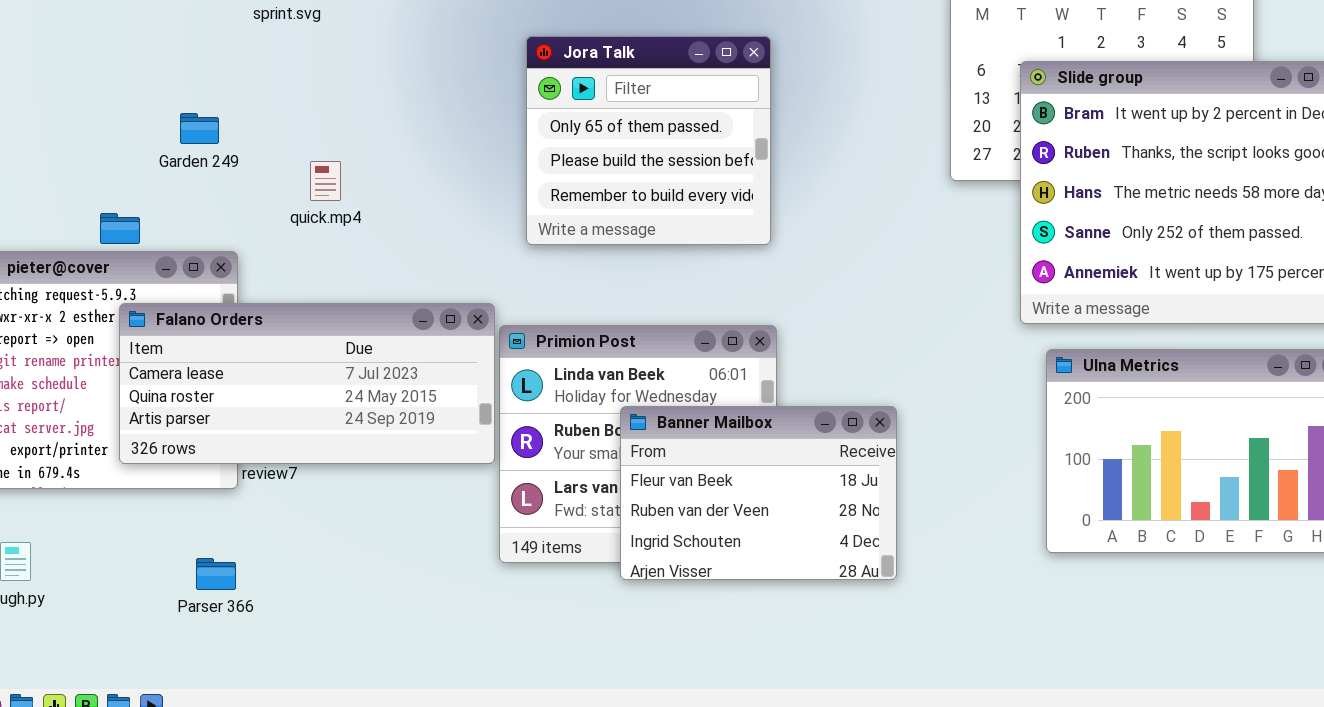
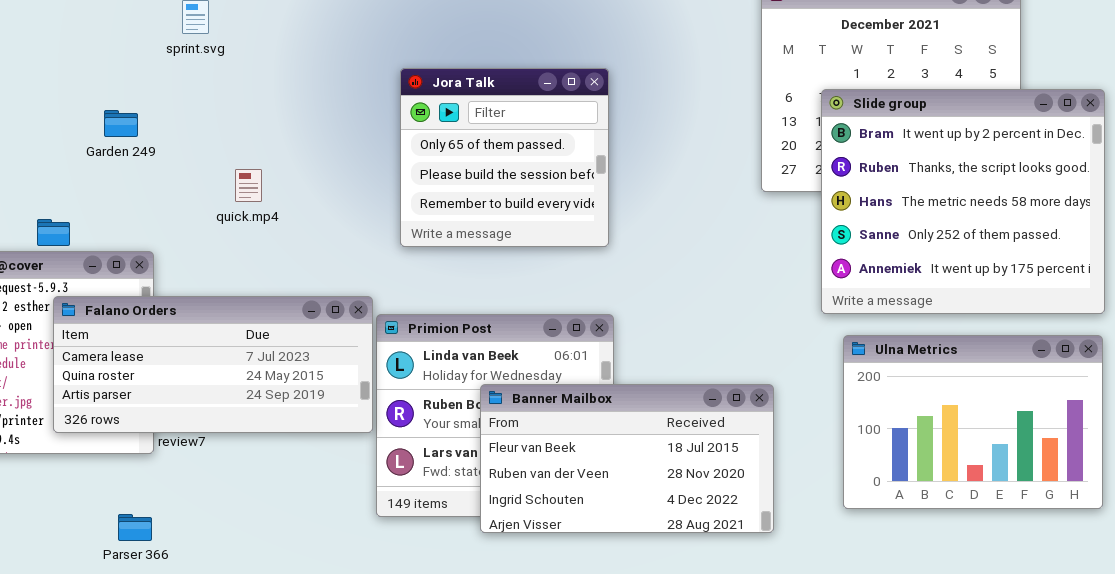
Garden 249: [180,113,219,144] -> [104,110,138,137], moved
quick.mp4: [310,161,341,201] -> [235,169,262,202], moved
Banner Mailbox: [620,406,897,580] -> [480,384,774,533], resized

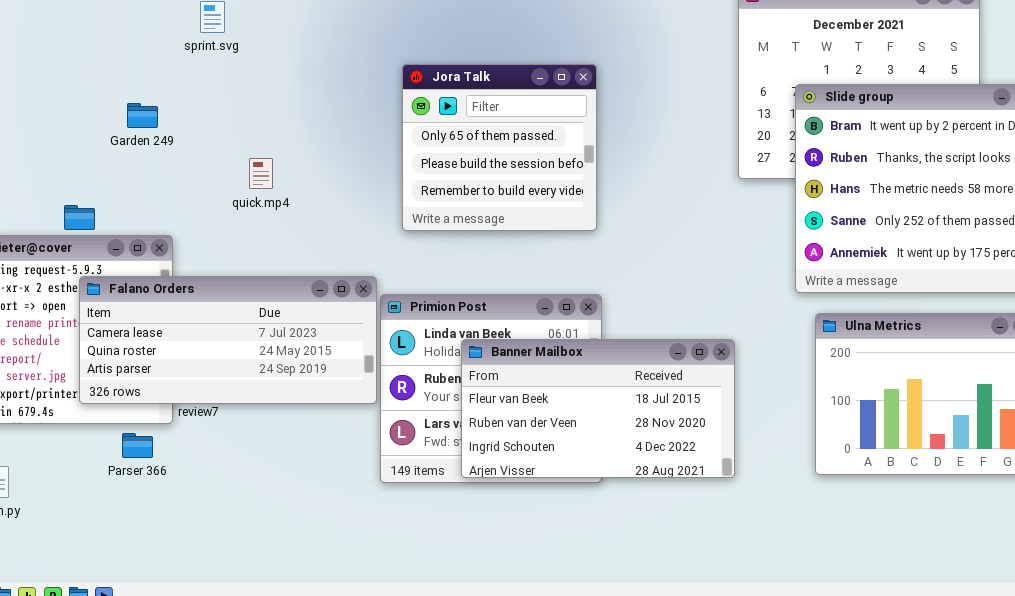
Banner Mailbox: [480,384,774,533] -> [461,339,735,478], moved
Parser 366: [118,514,152,541] -> [122,433,153,458], moved

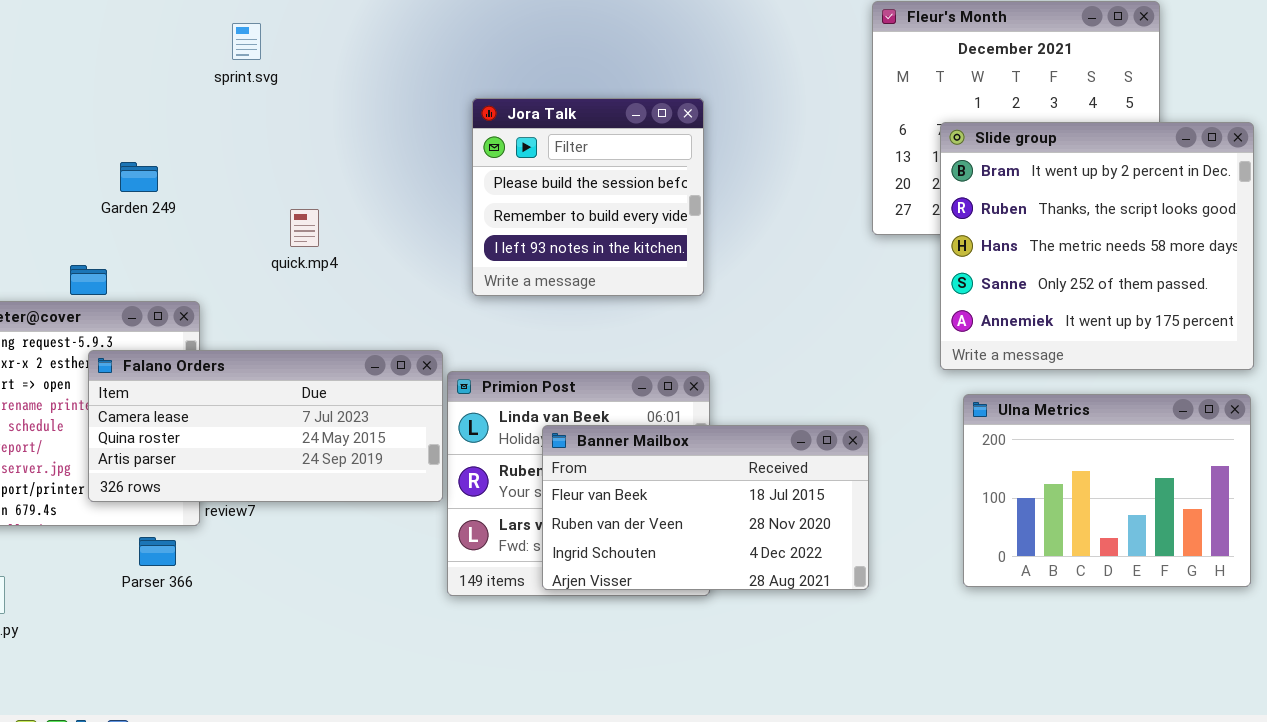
Jora Talk: [402,64,597,231] -> [472,98,704,296], scrolled down 1 row
Garden 249: [127,103,158,128] -> [120,162,158,192], moved

